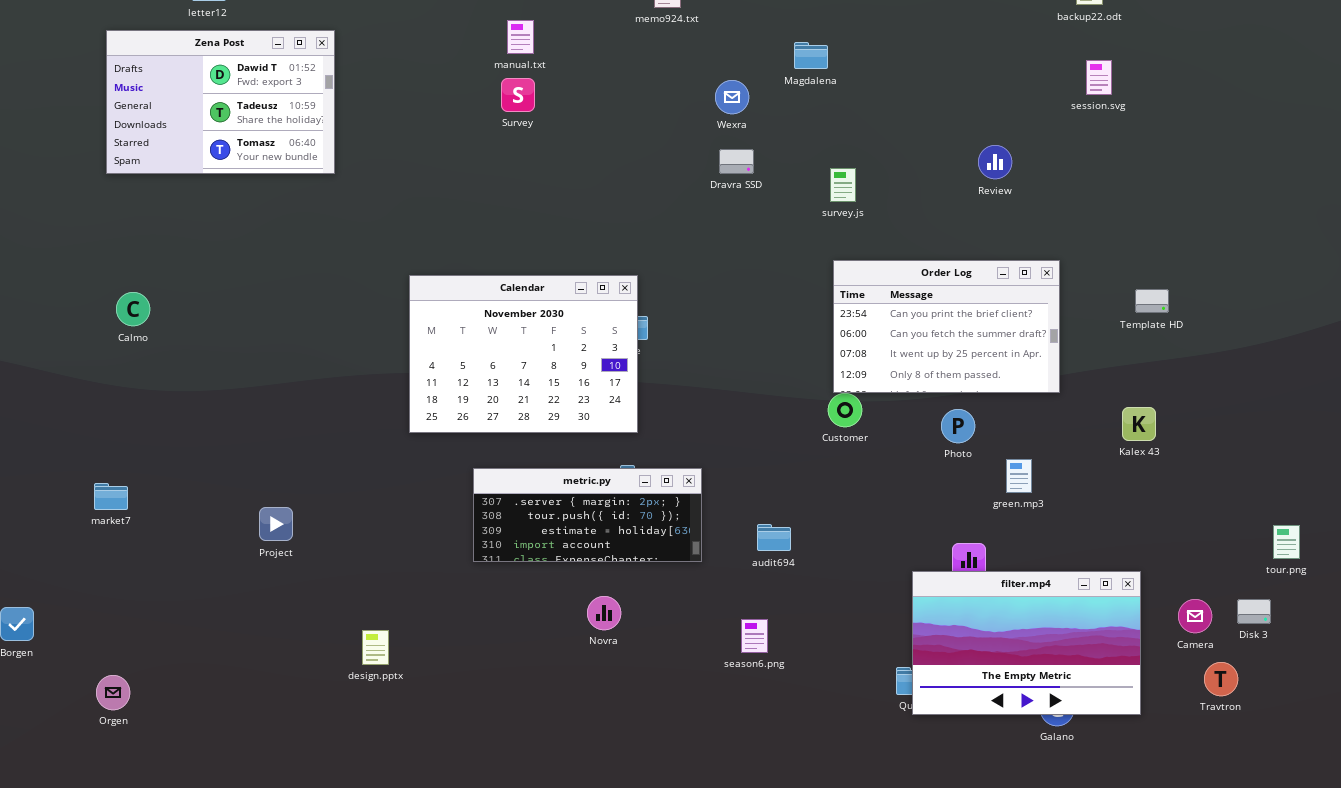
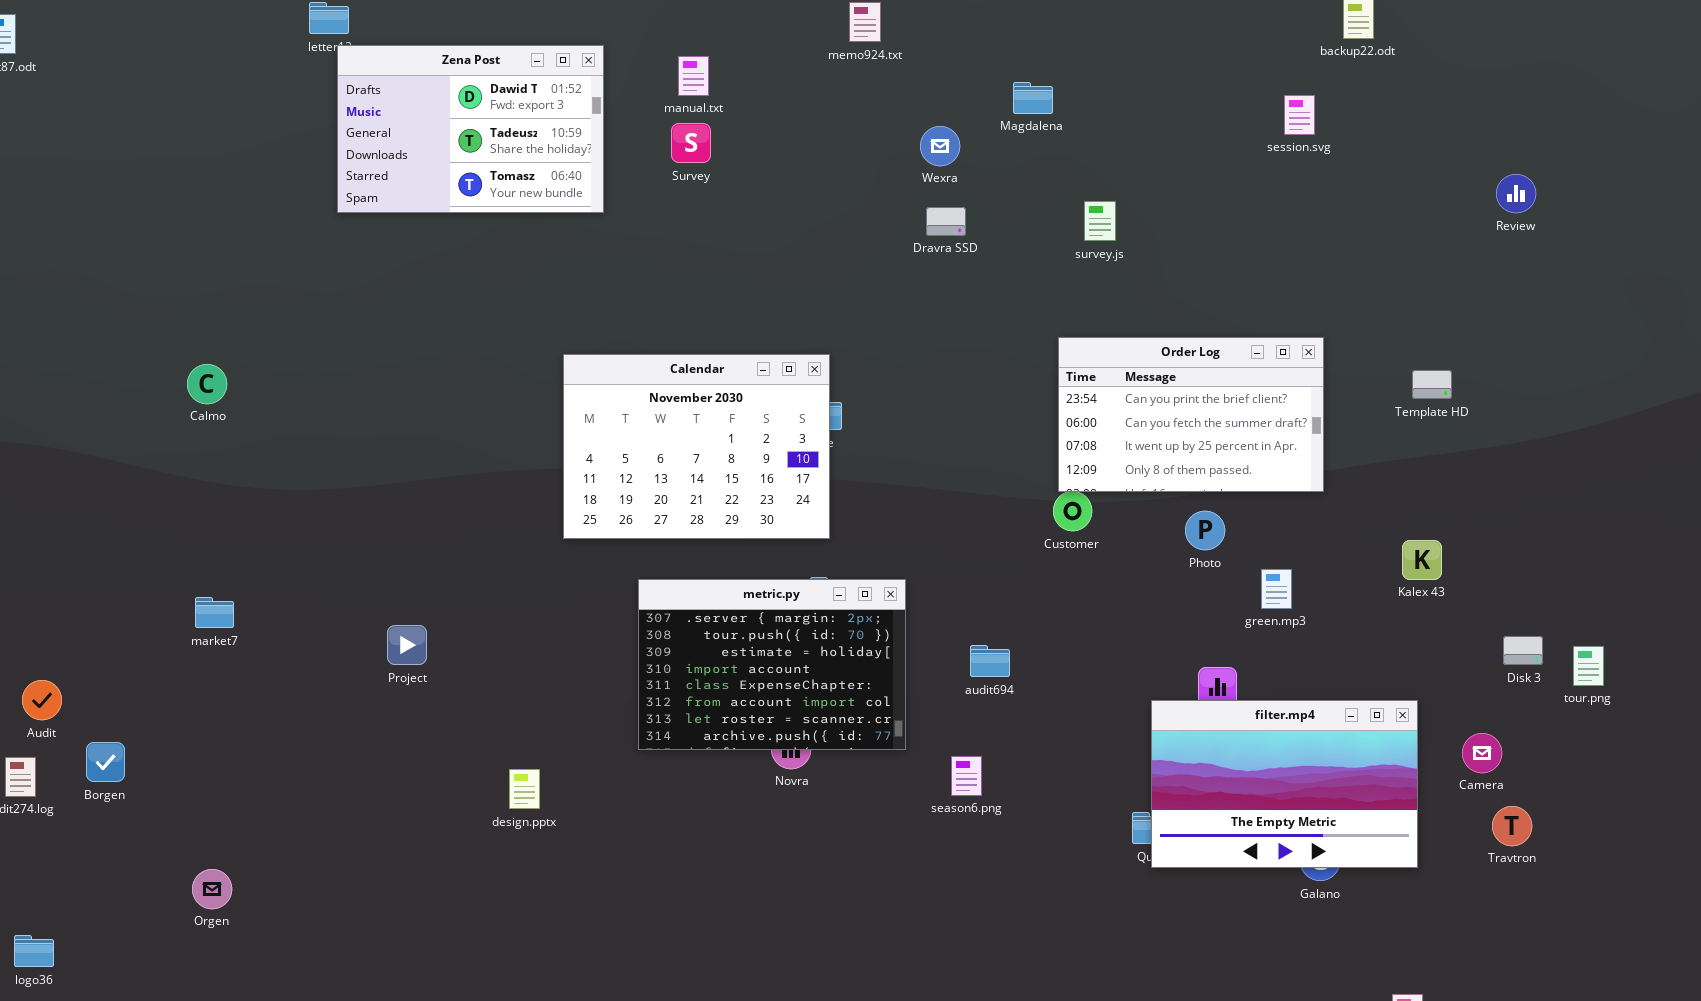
Zena Post: [106,30,335,174] -> [337,45,604,213], moved
session.svg: [1086,60,1112,95] -> [1284,95,1315,135], moved
Review: [978,145,1012,179] -> [1496,174,1536,213], moved
survey.js: [830,168,856,202] -> [1084,201,1116,241], moved
Calmo: [116,292,150,326] -> [187,364,227,404], moved
Kalex 43: [1122,407,1156,441] -> [1402,540,1442,580], moved
metric.py: [473,468,702,562] -> [638,579,906,750], resized
Disk 3: [1237,599,1271,624] -> [1503,636,1543,665], moved
Orgen: [96,675,130,710] -> [192,869,232,909], moved

